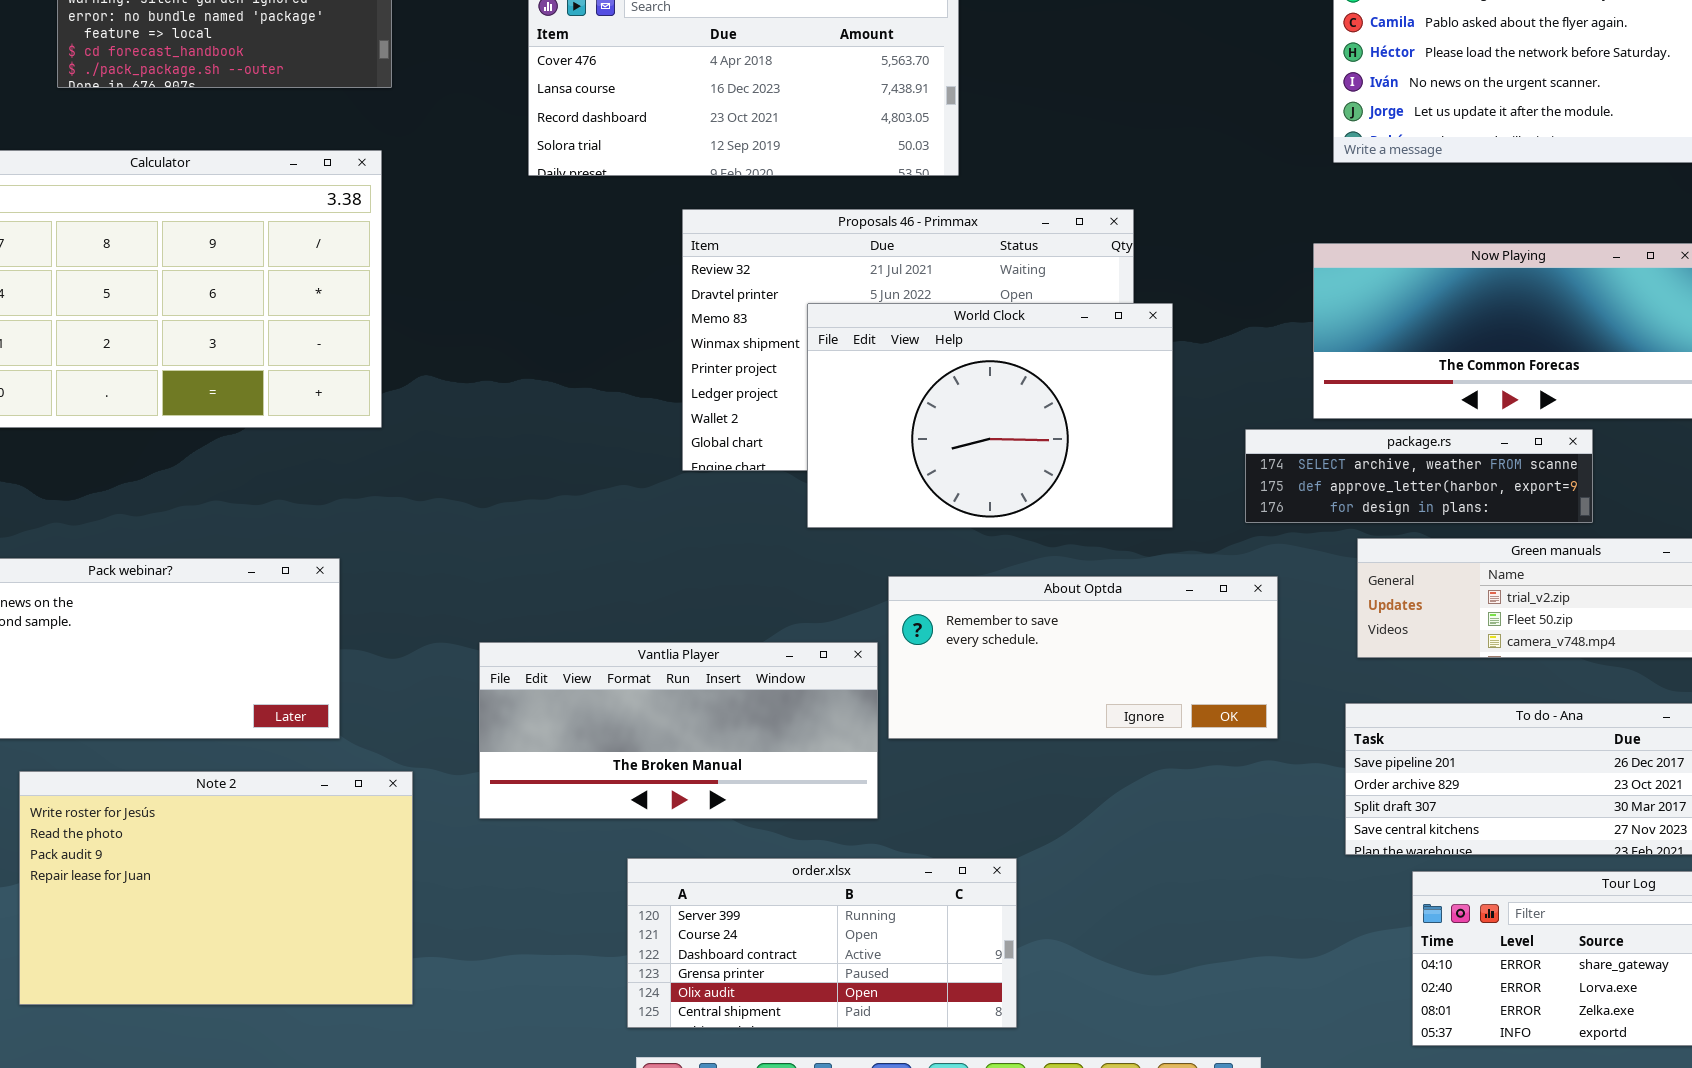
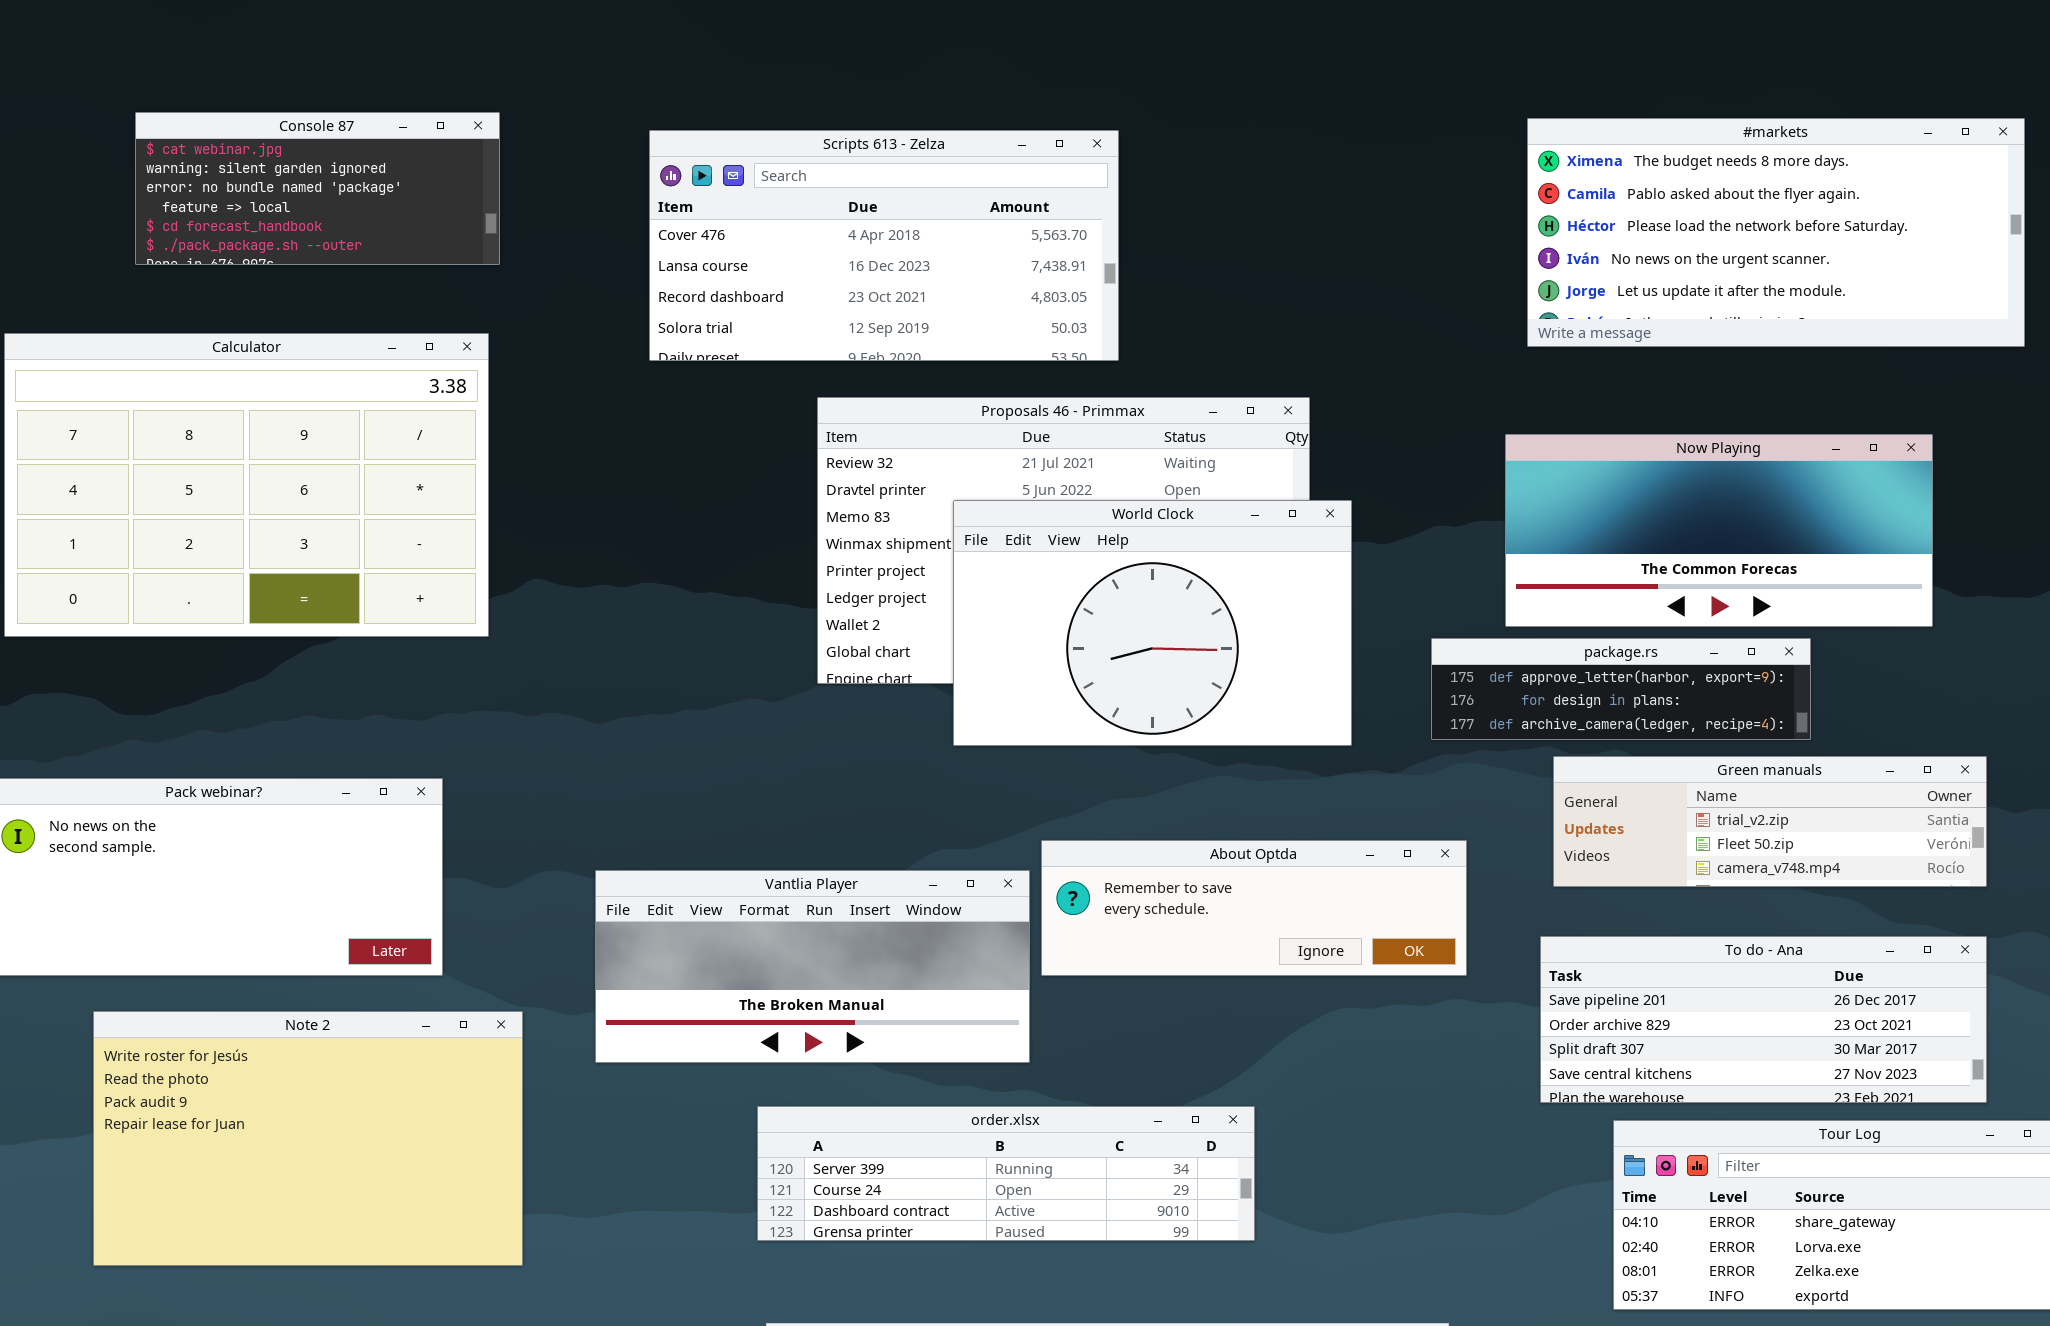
package.rs: [1245,429,1593,523] -> [1431,638,1811,740], scrolled down 1 row
About Optda: [888,576,1278,739] -> [1041,840,1467,976], resized
order.xlsx: [627,858,1017,1028] -> [757,1106,1255,1241], resized

